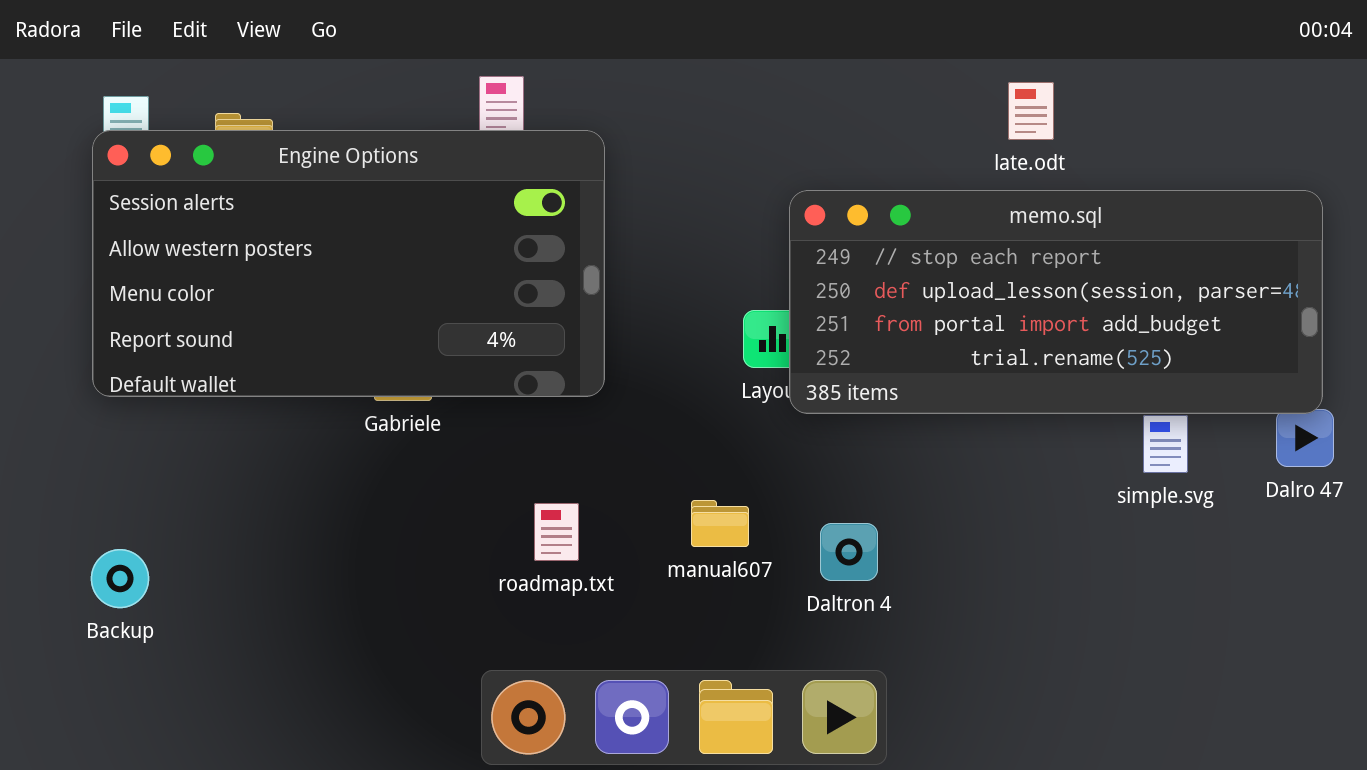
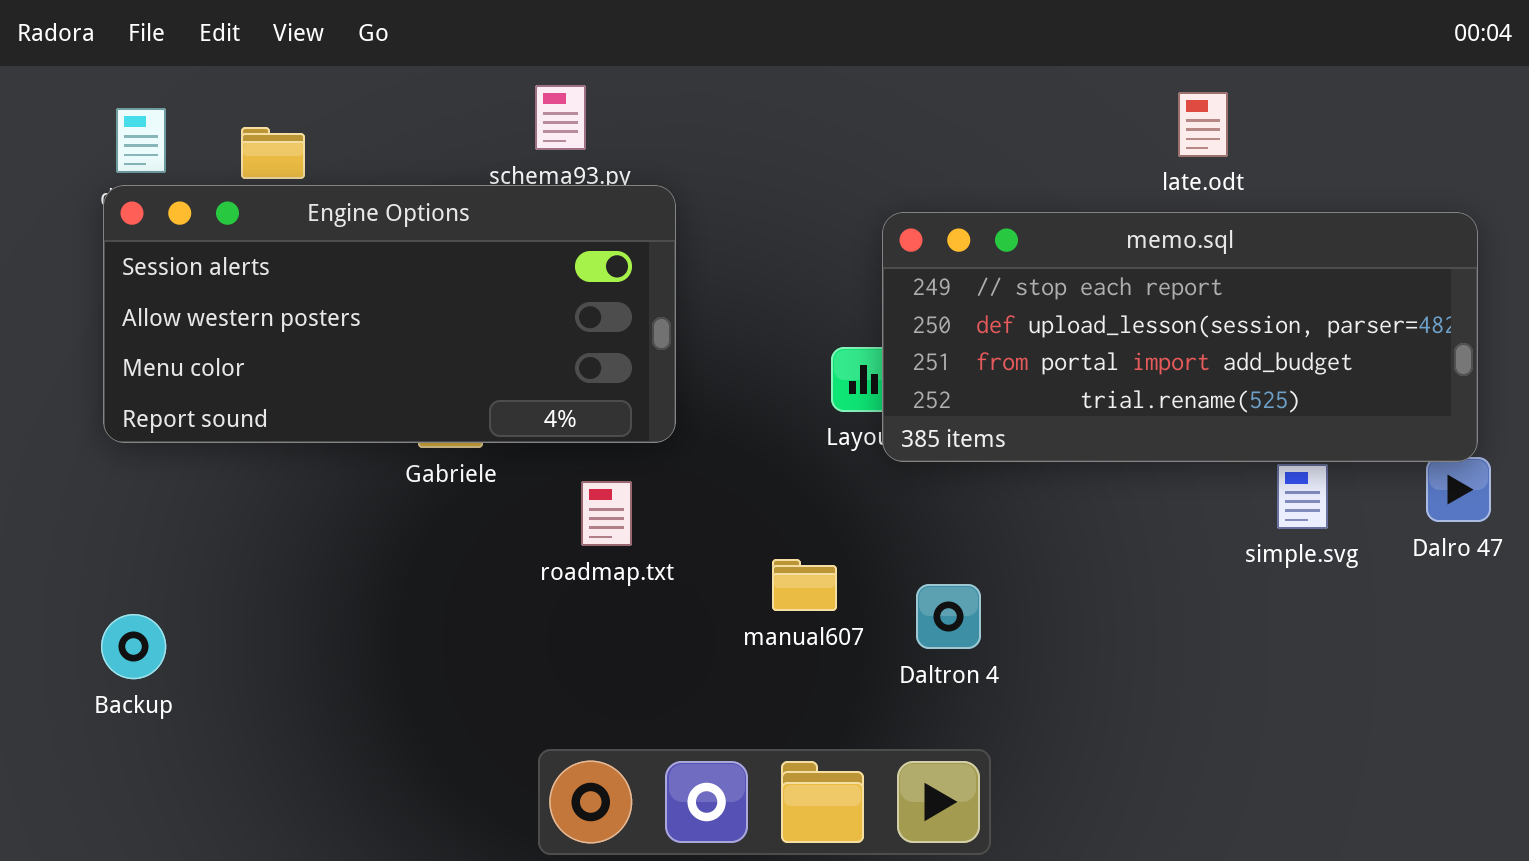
late.odt: [1008,82,1054,140] -> [1178,92,1228,157], moved
Engine Options: [92,130,605,397] -> [103,185,676,443], resized
roadmap.txt: [534,503,579,561] -> [581,481,632,546], moved

